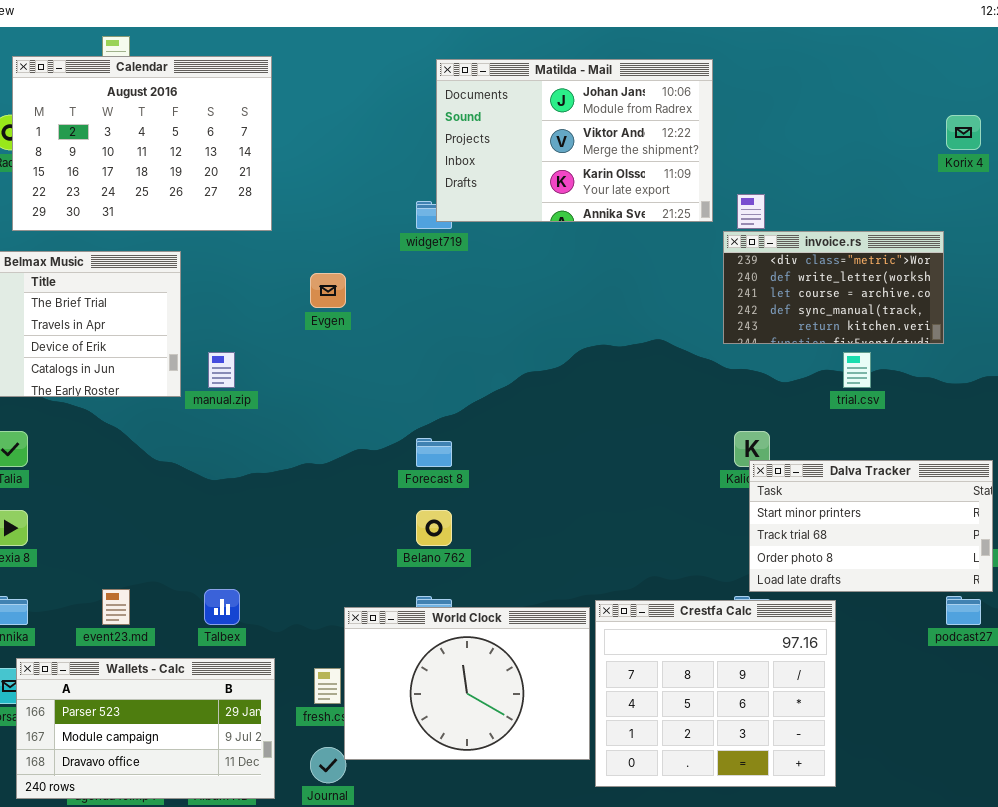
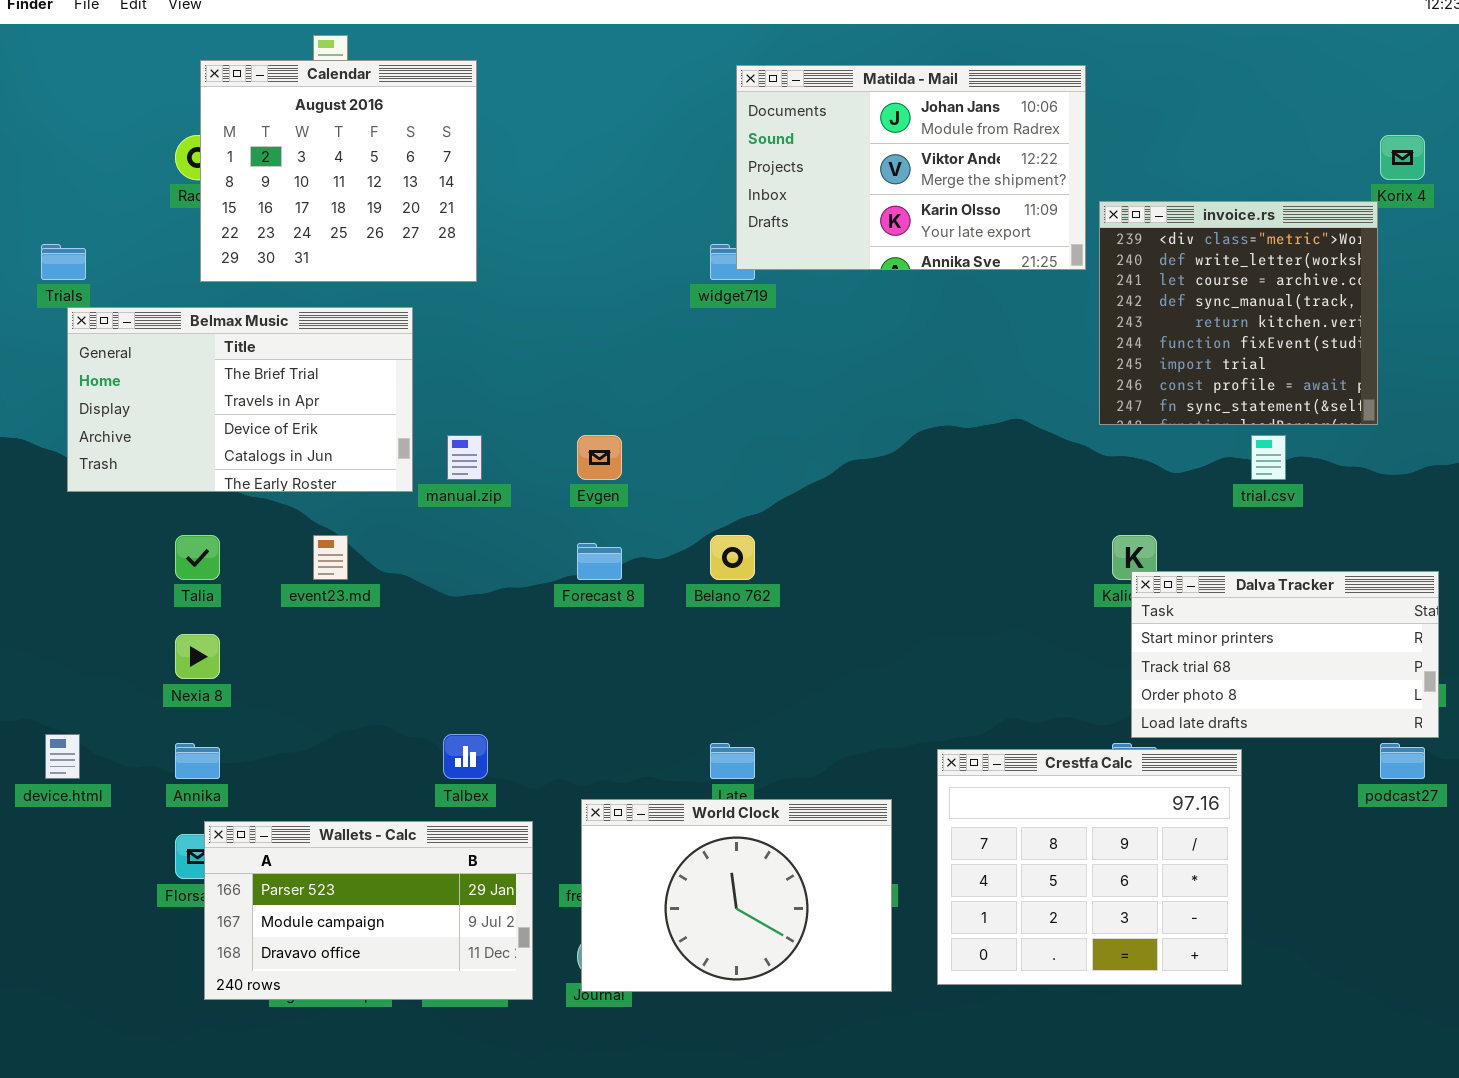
Calendar: [12,56,272,231] -> [200,60,477,282], resized
invoice.rs: [723,231,944,344] -> [1099,201,1378,425], resized
Evgen: [310,273,346,308] -> [577,435,622,480], moved
Forecast 8: [416,438,452,467] -> [577,543,622,580], moved
Belano 762: [416,510,452,546] -> [710,535,755,580], moved
event23.md: [102,589,130,625] -> [313,535,348,580], moved
World Clock: [344,607,590,760] -> [581,799,892,992], moved

